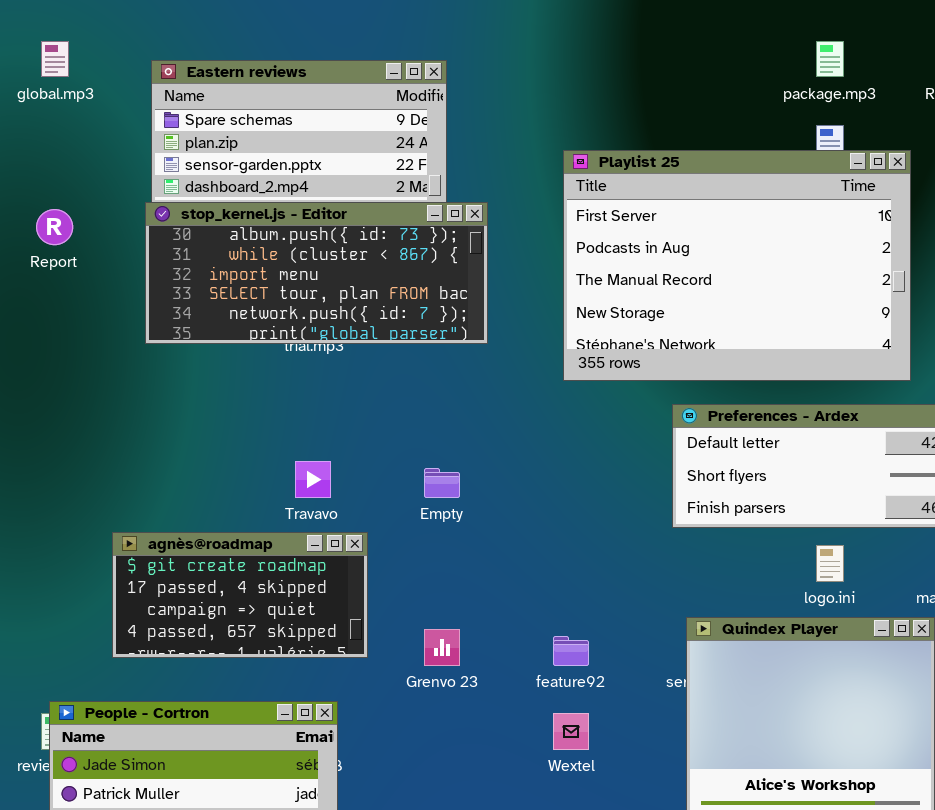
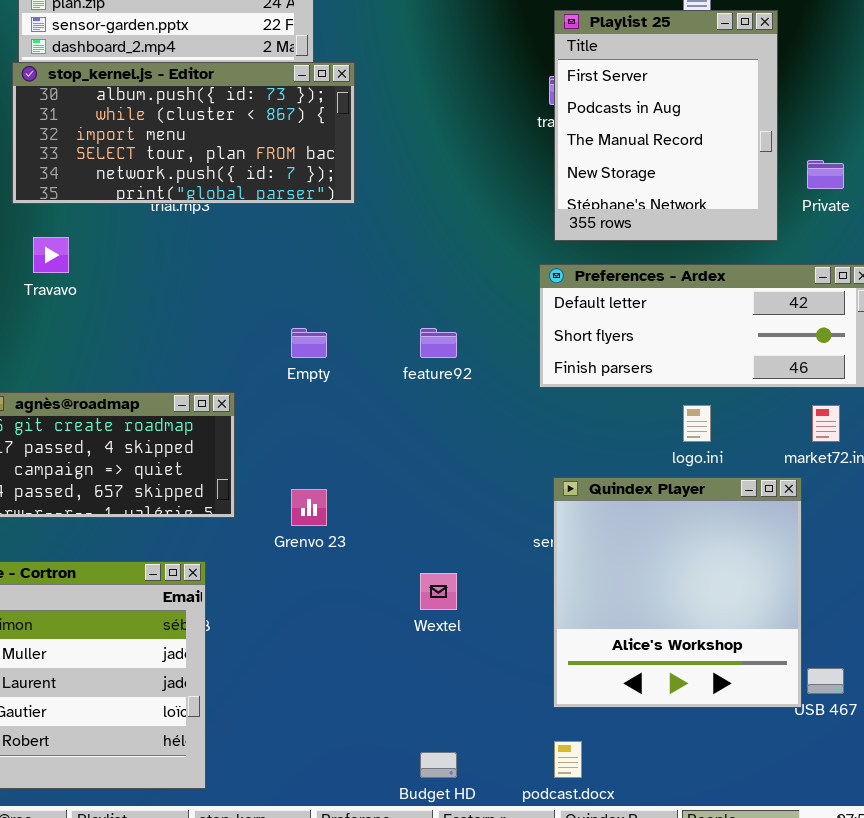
Playlist 25: [563,150,911,381] -> [554,10,778,241], resized
Travavo: [295,461,331,498] -> [33,237,69,273], moved
feature92: [553,636,589,666] -> [420,328,457,358], moved

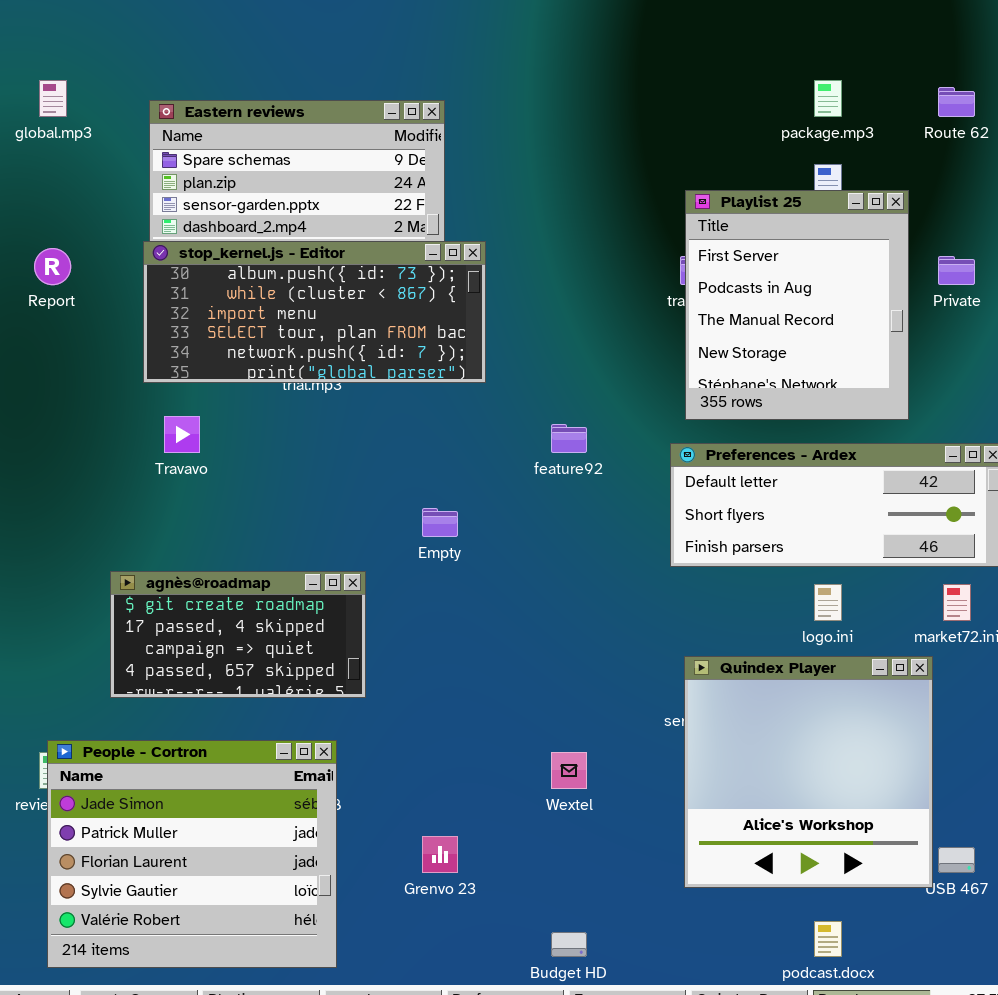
Private: [807,160,844,189] -> [938,256,975,285], moved
feature92: [420,328,457,358] -> [551,424,587,453], moved
Grenvo 23: [291,489,327,526] -> [422,836,458,873], moved
podcast.docx: [554,741,582,778] -> [814,921,842,957], moved

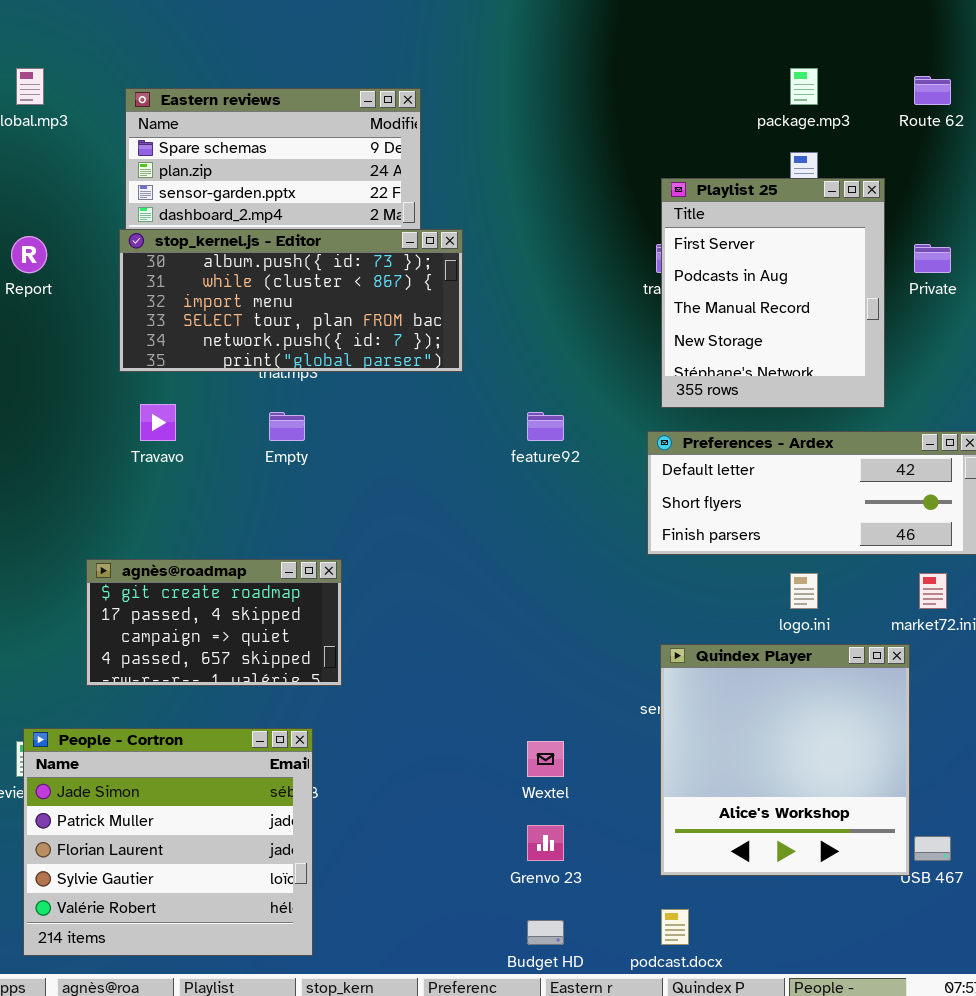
Empty: [422,508,458,537] -> [269,412,305,441], moved
Grenvo 23: [422,836,458,873] -> [527,825,564,861], moved
podcast.docx: [814,921,842,957] -> [661,909,689,945], moved

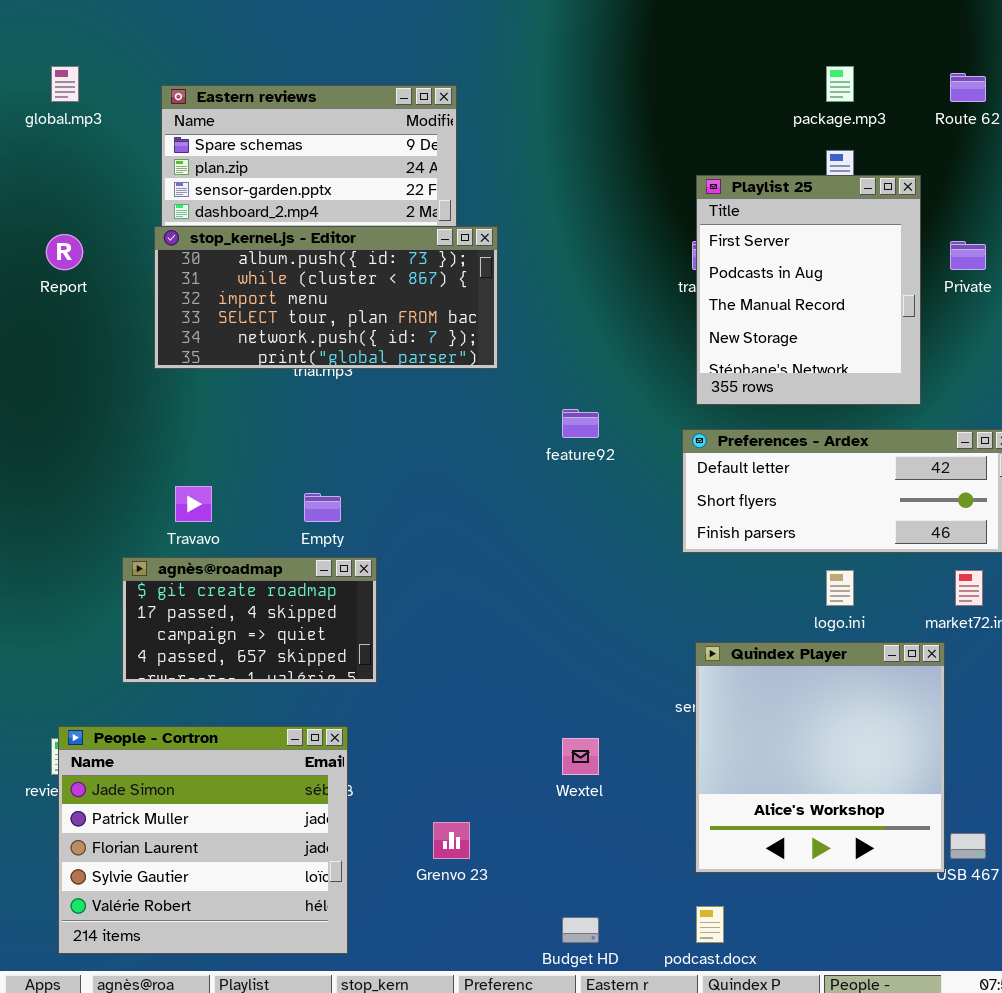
Travavo: [140,404,176,441] -> [175,486,212,522], moved
Empty: [269,412,305,441] -> [304,493,341,522], moved
Grenvo 23: [527,825,564,861] -> [433,822,470,859], moved

